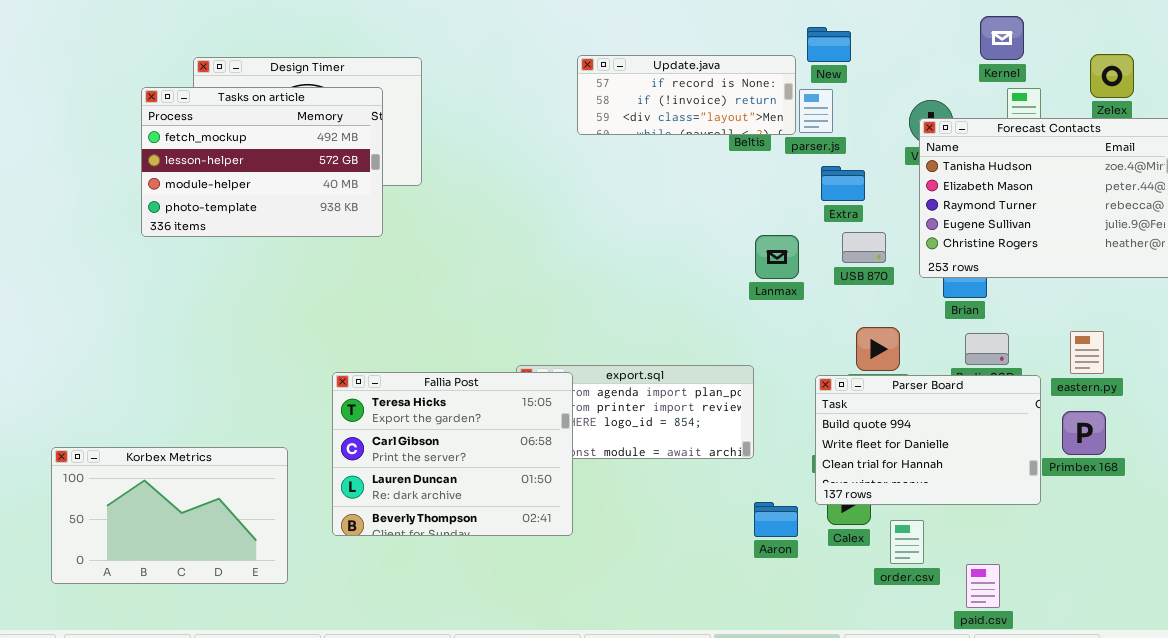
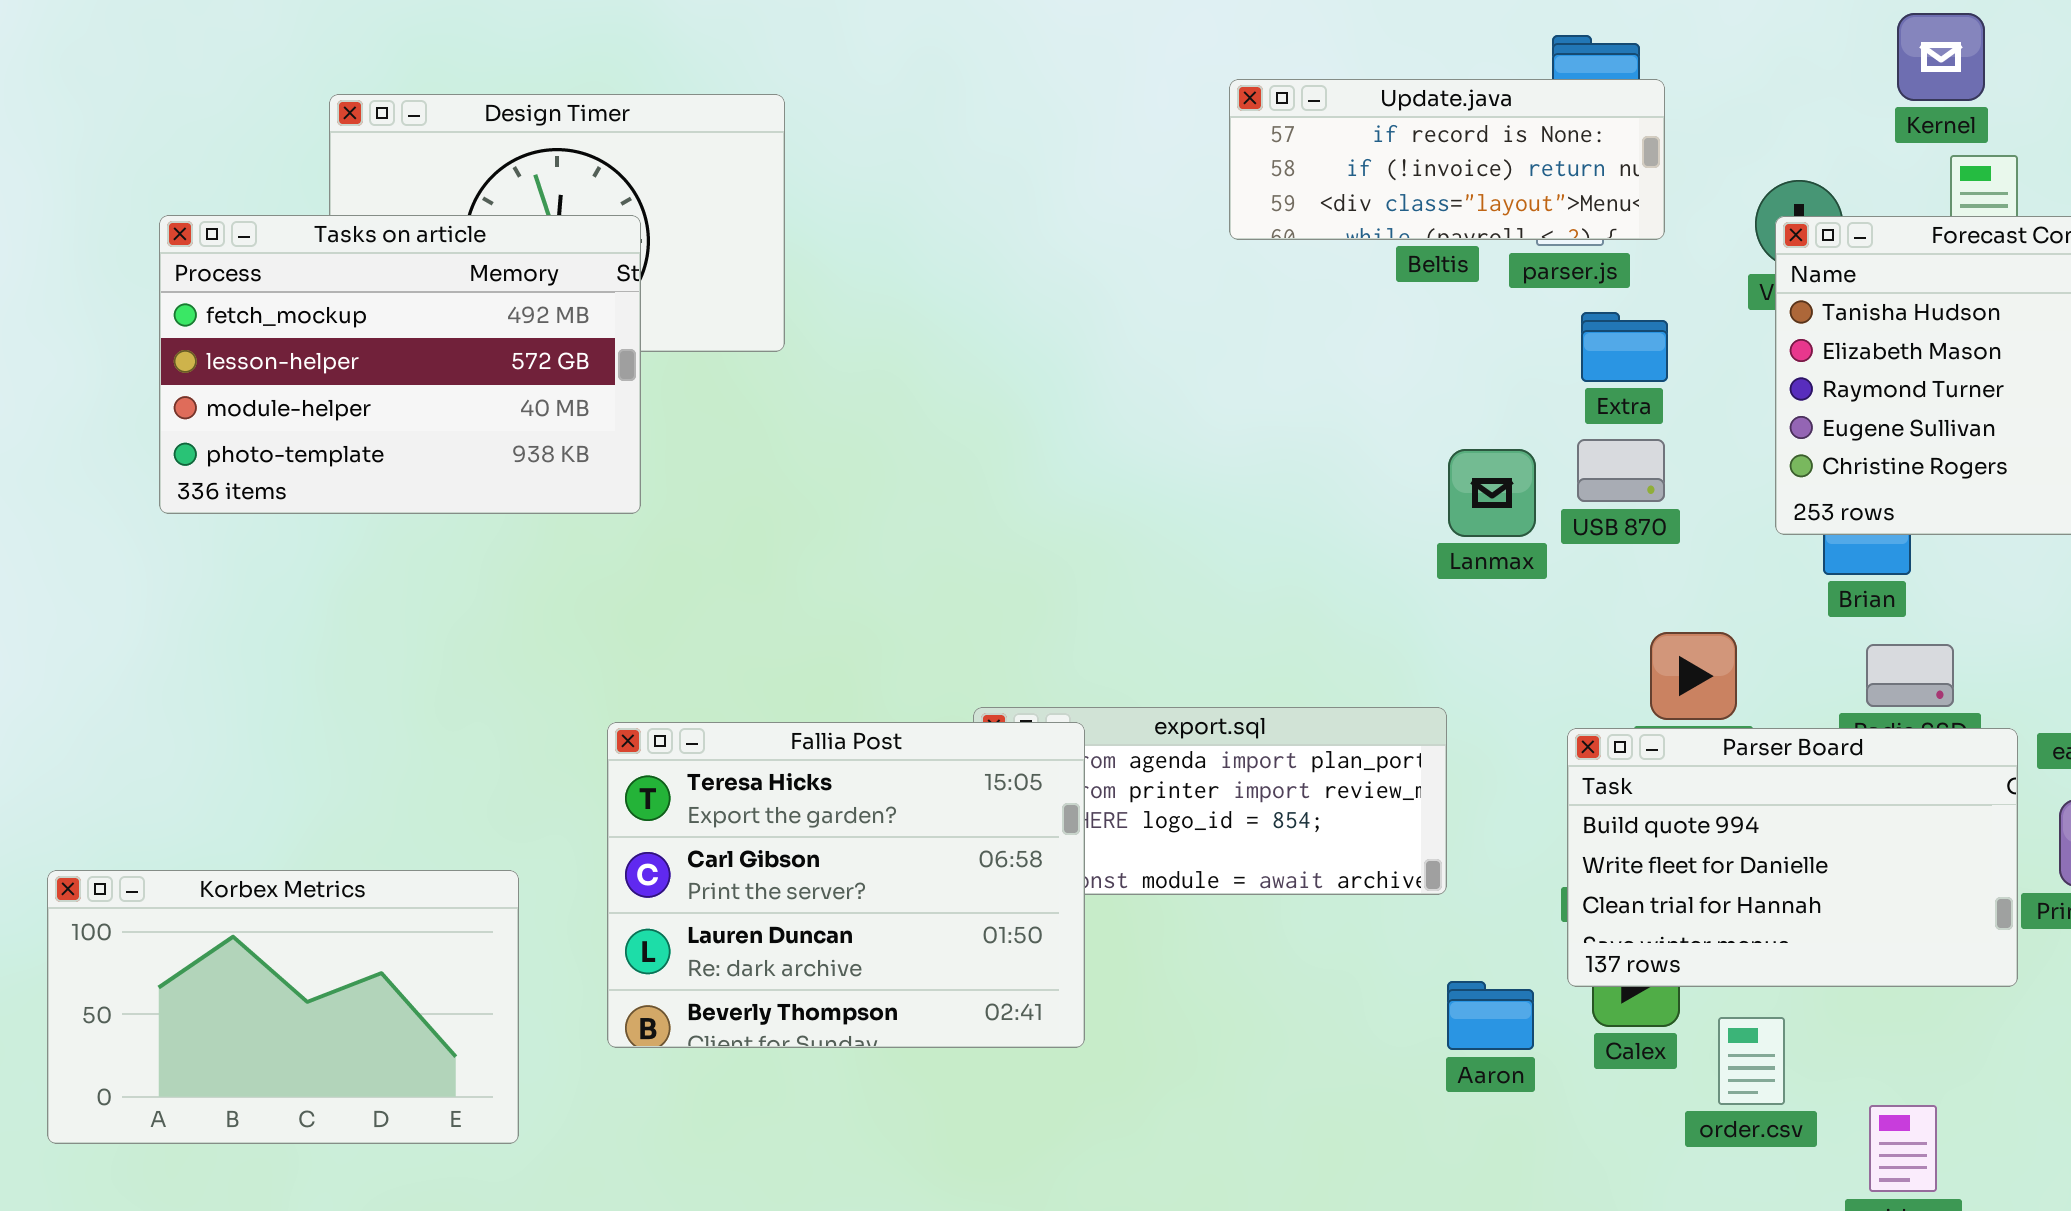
Update.java: [577,55,796,135] -> [1229,79,1665,240], moved
Tasks on article: [141,87,383,237] -> [159,215,641,514], moved
USB 870: [842,232,886,263] -> [1577,439,1665,502], moved

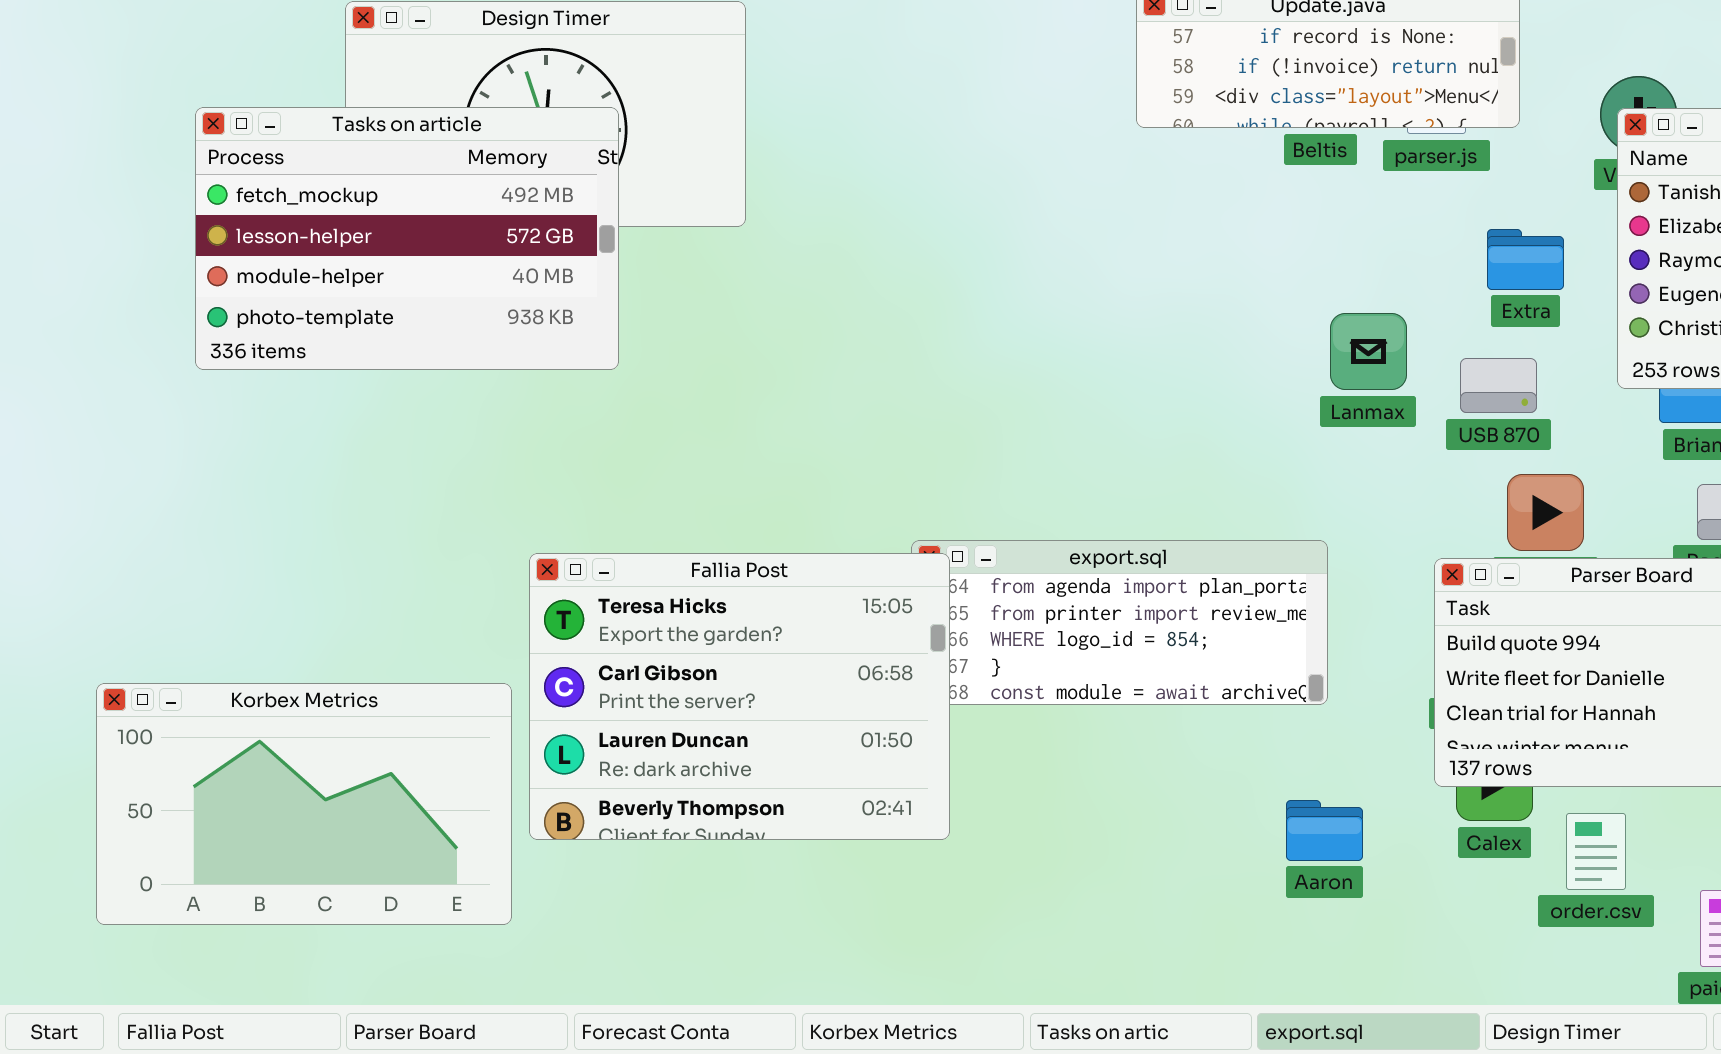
Extra: [1581,312,1668,382] -> [1487,229,1564,290], moved
USB 870: [1577,439,1665,502] -> [1460,358,1537,413], moved
Fallia Post: [607,722,1085,1048] -> [529,553,950,840], moved
Aaron: [1447,981,1534,1050] -> [1286,800,1363,861], moved

